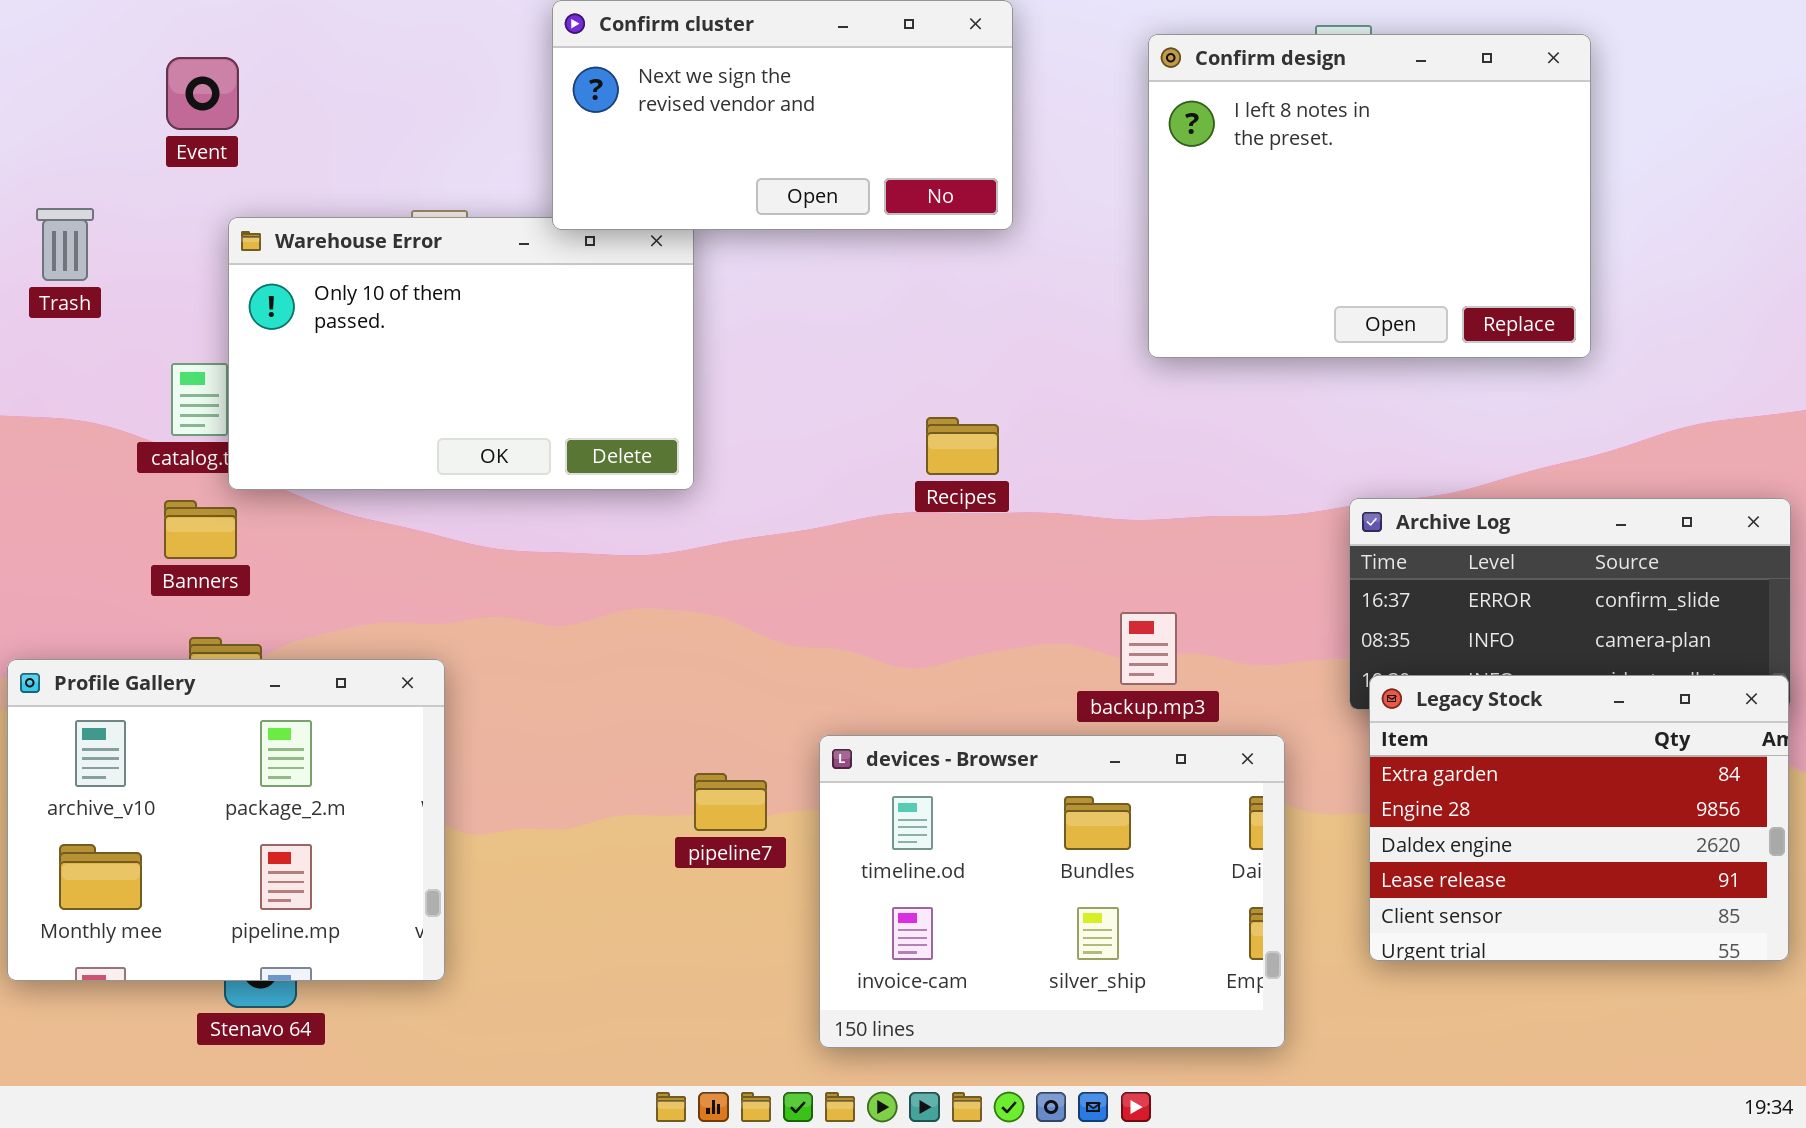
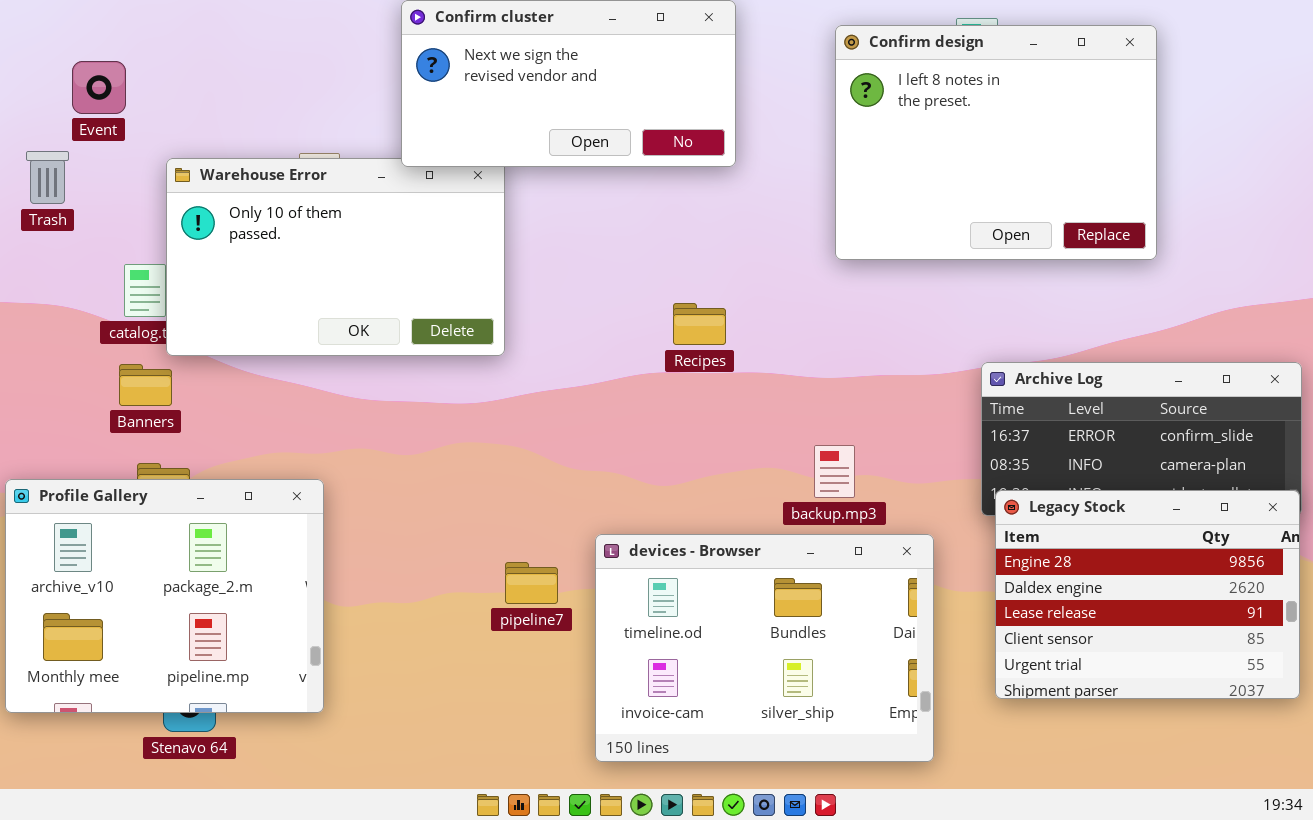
Event: [166,57,239,130] -> [72,61,126,114], moved
Legacy Stock: [1369,675,1789,961] -> [995,490,1300,699], scrolled down 1 row

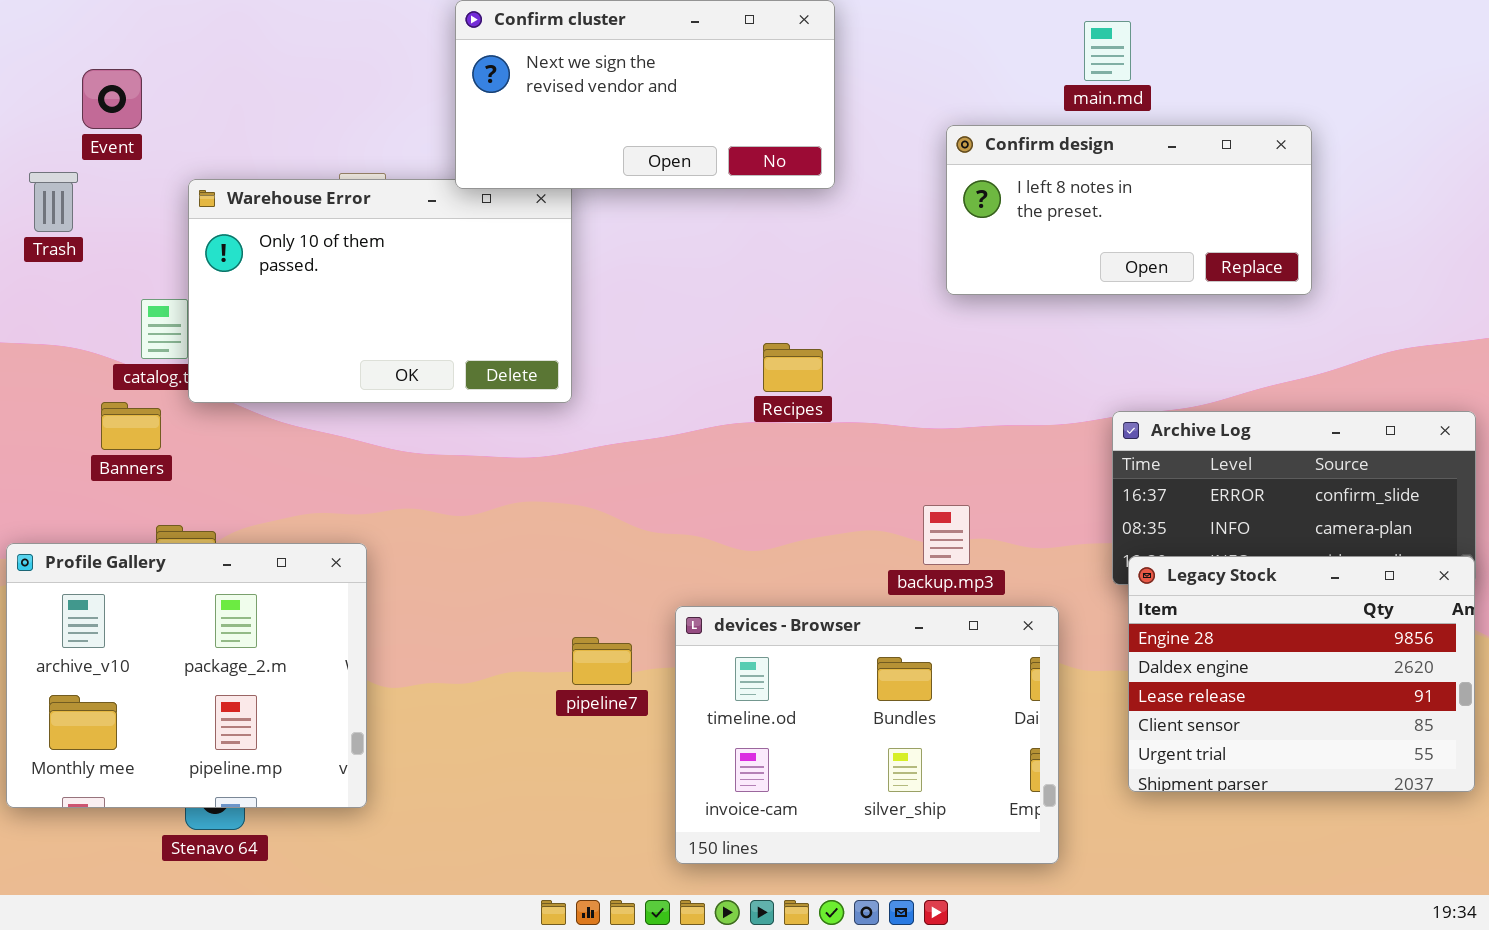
Confirm design: [835,25,1157,260] -> [946,125,1312,295], resized
Banners: [119,364,172,406] -> [101,402,161,450], moved

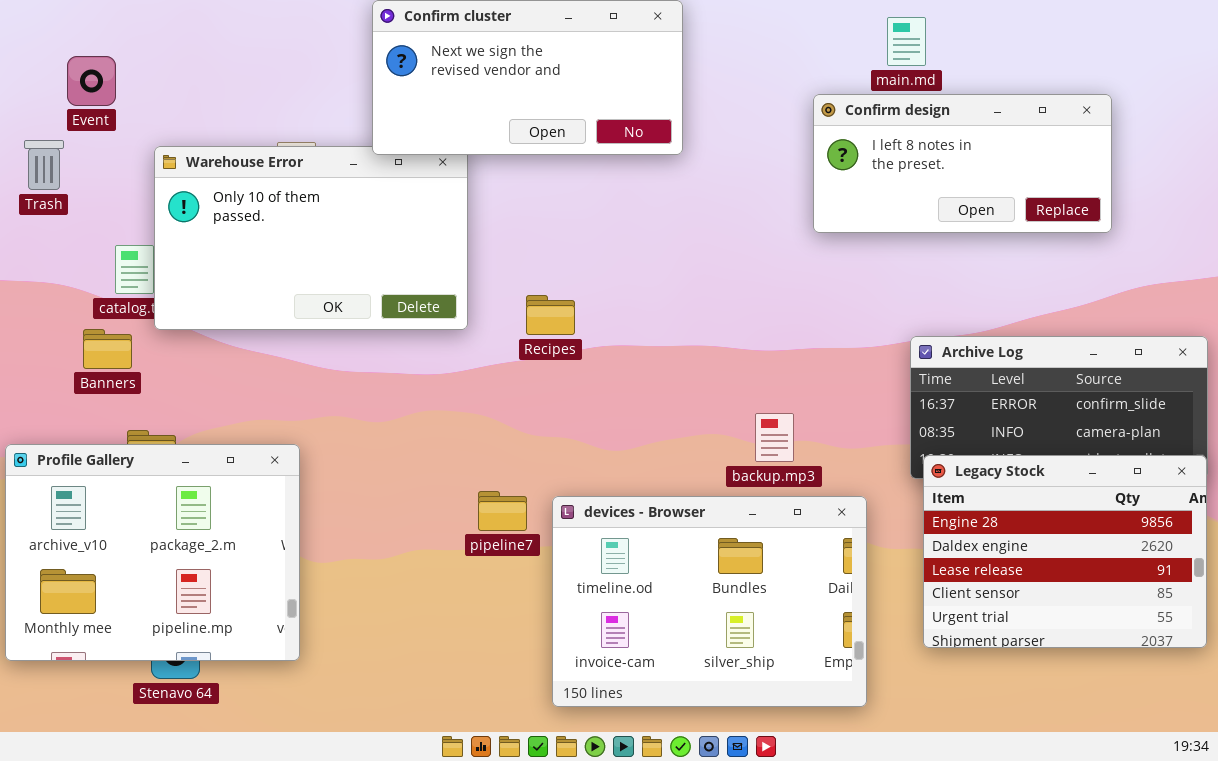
Confirm design: [946,125,1312,295] -> [813,94,1112,233], moved
Recipes: [763,343,823,392] -> [526,295,575,335], moved
pipeline7: [572,637,632,685] -> [478,491,527,531], moved

